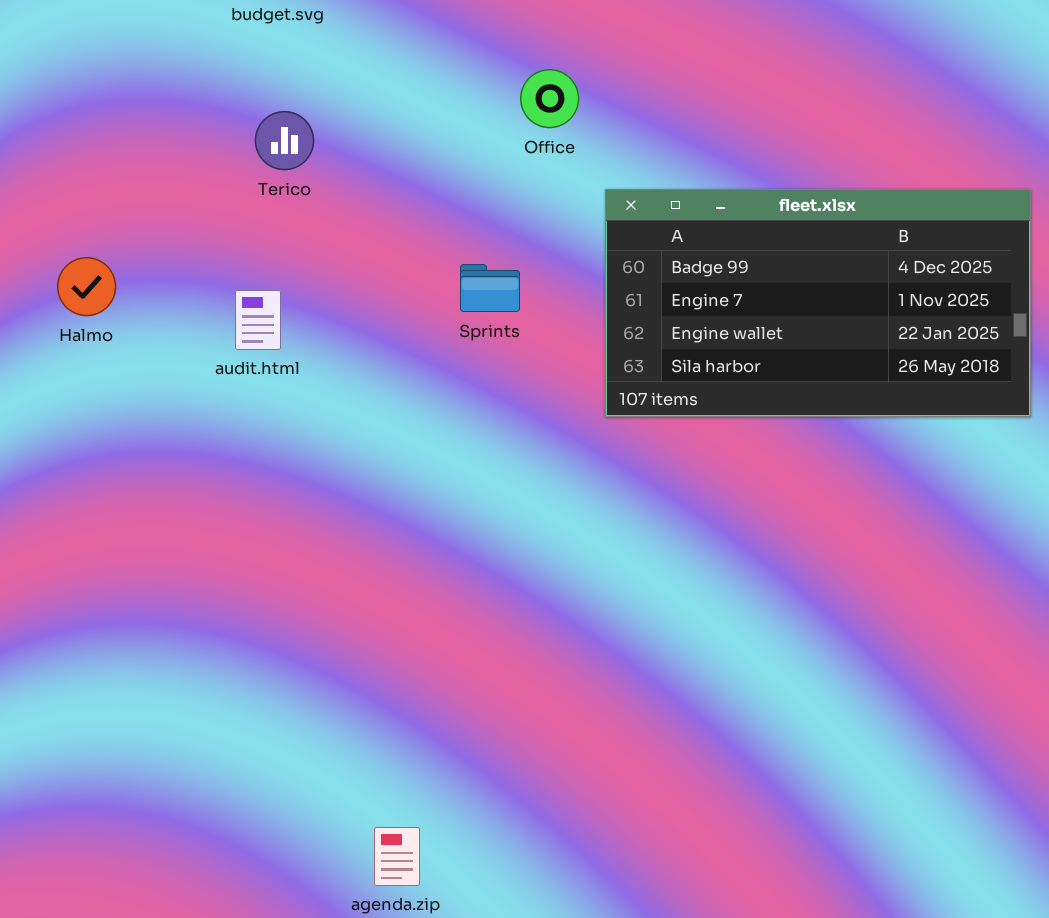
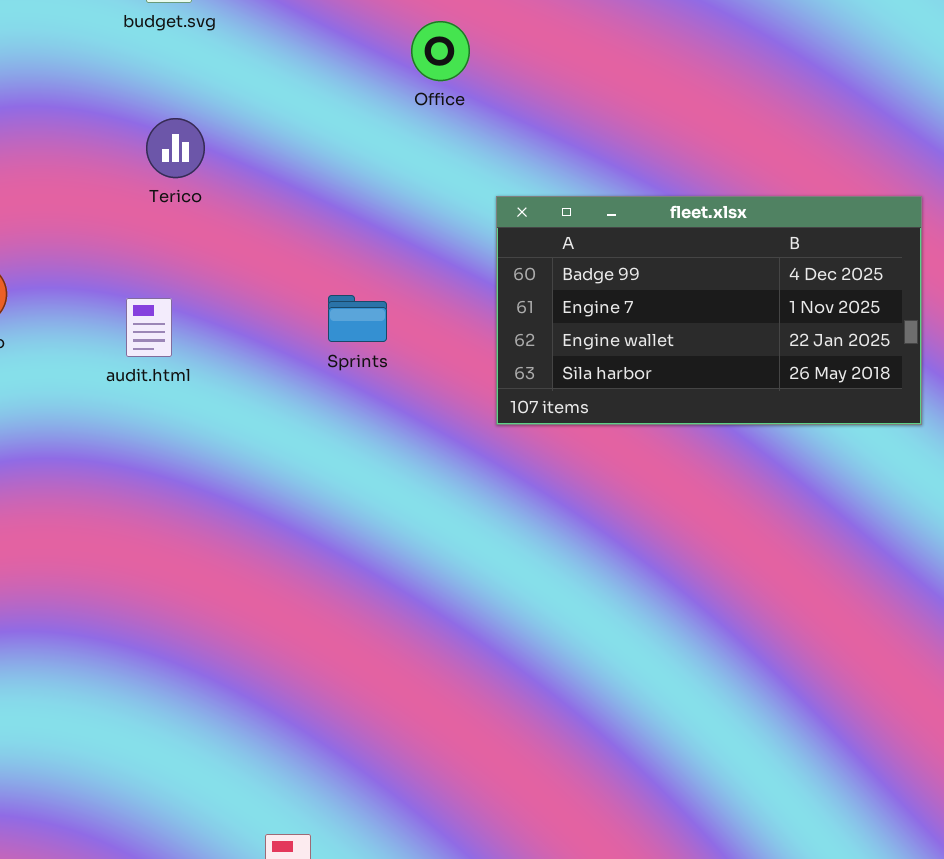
Office: [520,69,579,128] -> [411,21,470,81], moved
Sprints: [460,264,520,312] -> [328,295,387,342], moved

